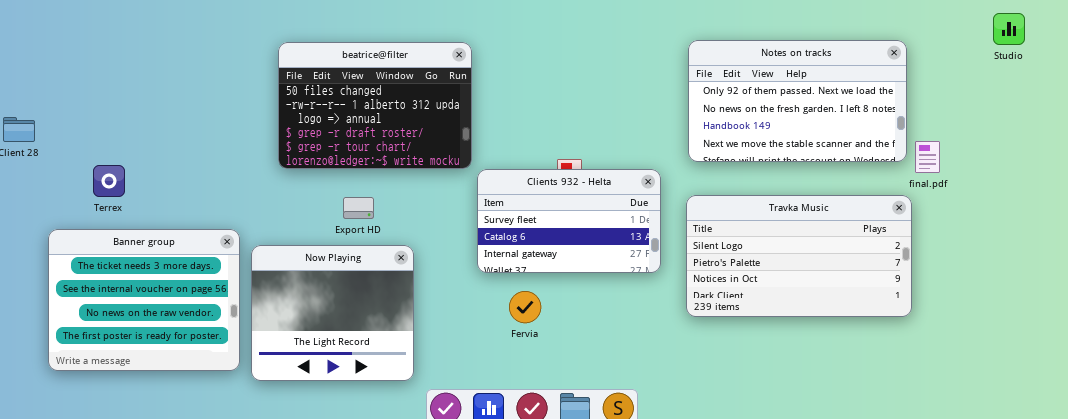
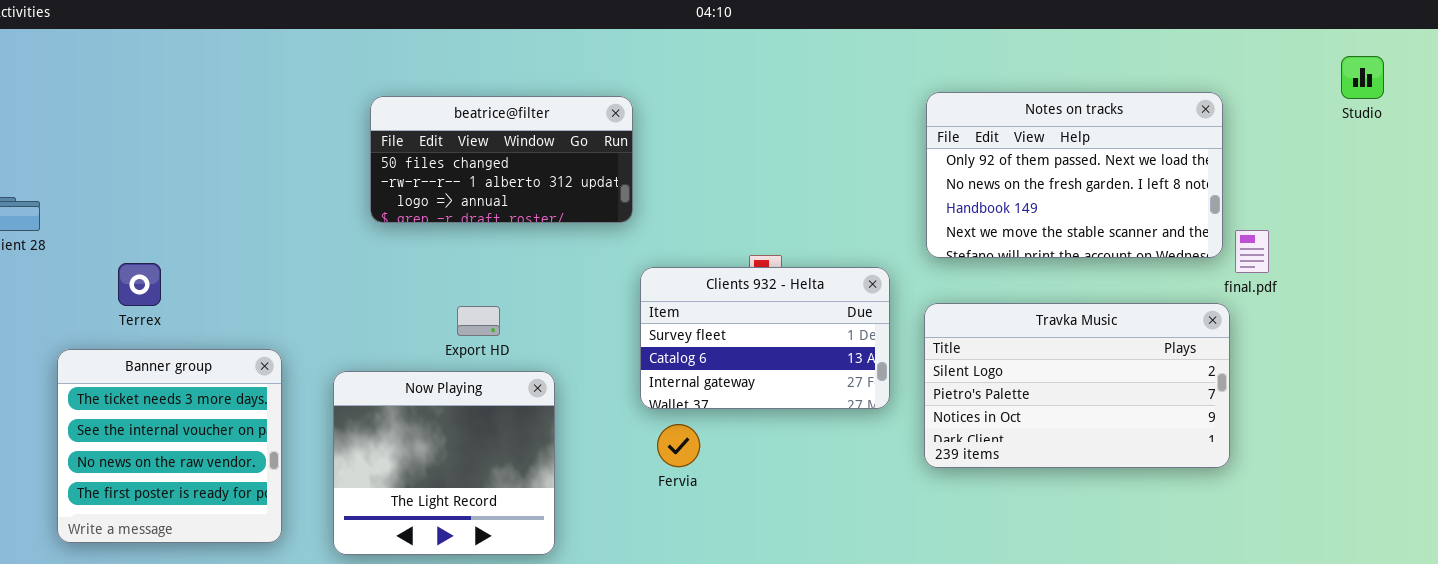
beatrice@filter: [278,42,472,169] -> [370,96,633,223], resized
Banner group: [48,229,240,371] -> [57,349,282,543], resized
Fervia: [509,291,541,323] -> [657,424,700,467], moved

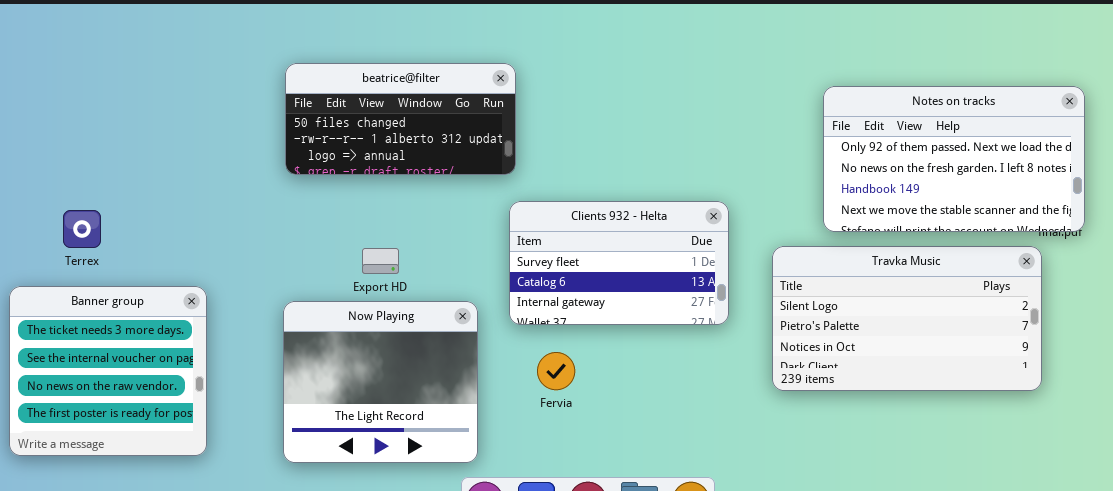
Notes on tracks: [926,92,1223,258] -> [823,86,1085,232], moved
Clients 932 - Helta: [640,267,890,409] -> [509,201,729,325], moved
Now Playing: [333,371,555,555] -> [283,301,478,463], moved

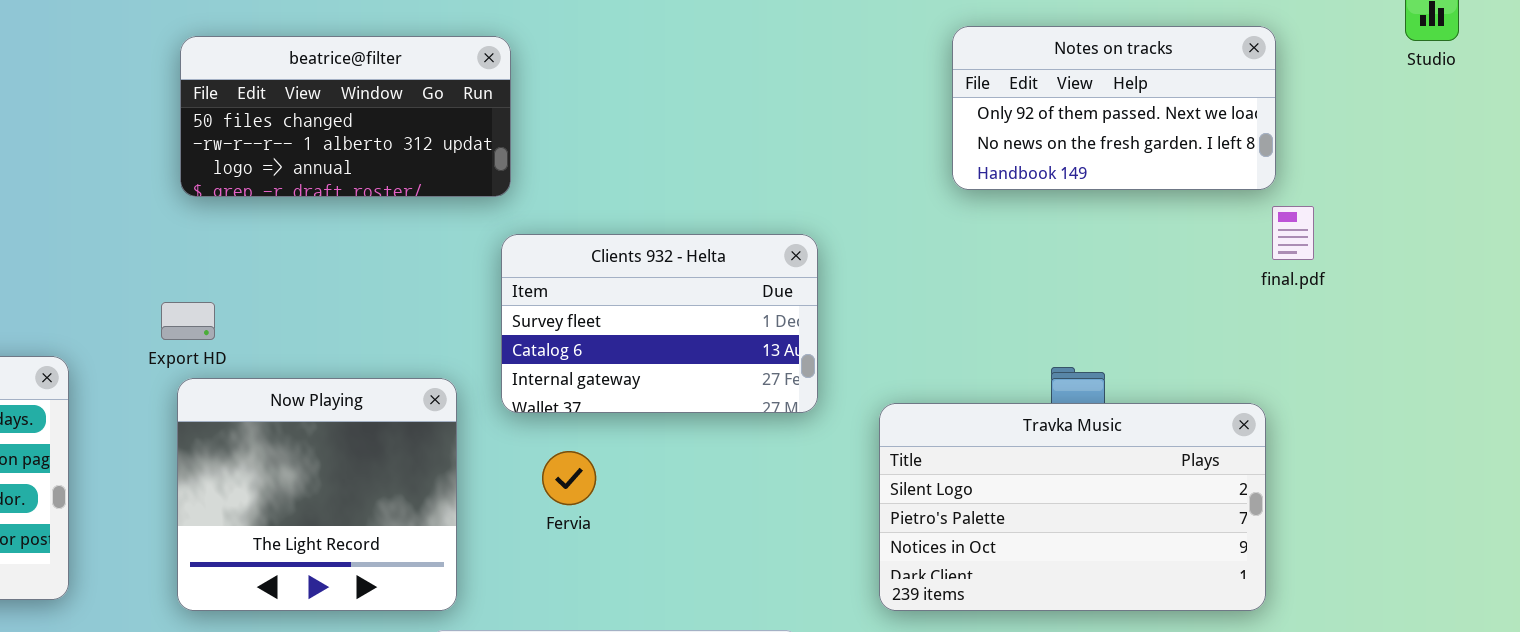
Notes on tracks: [823,86,1085,232] -> [952,26,1276,190], moved, resized
Travka Music: [772,246,1042,391] -> [879,403,1266,611], moved
Export HD: [362,248,399,274] -> [161,302,215,340], moved

